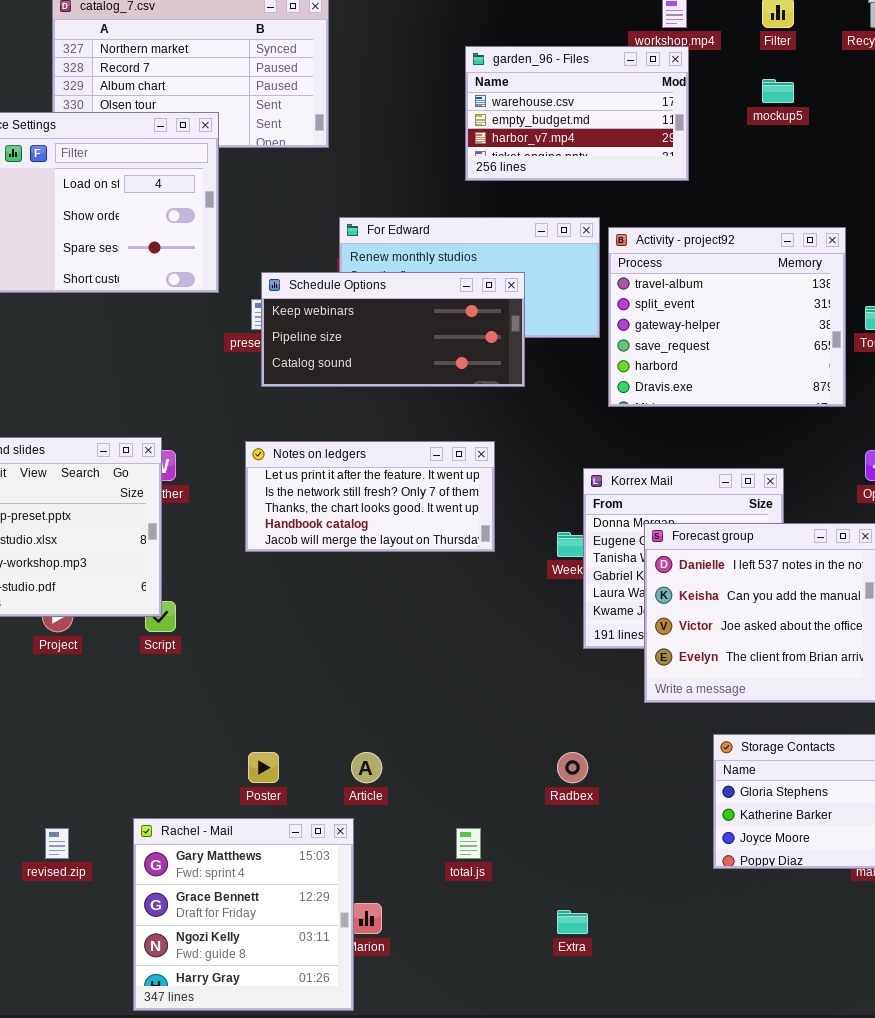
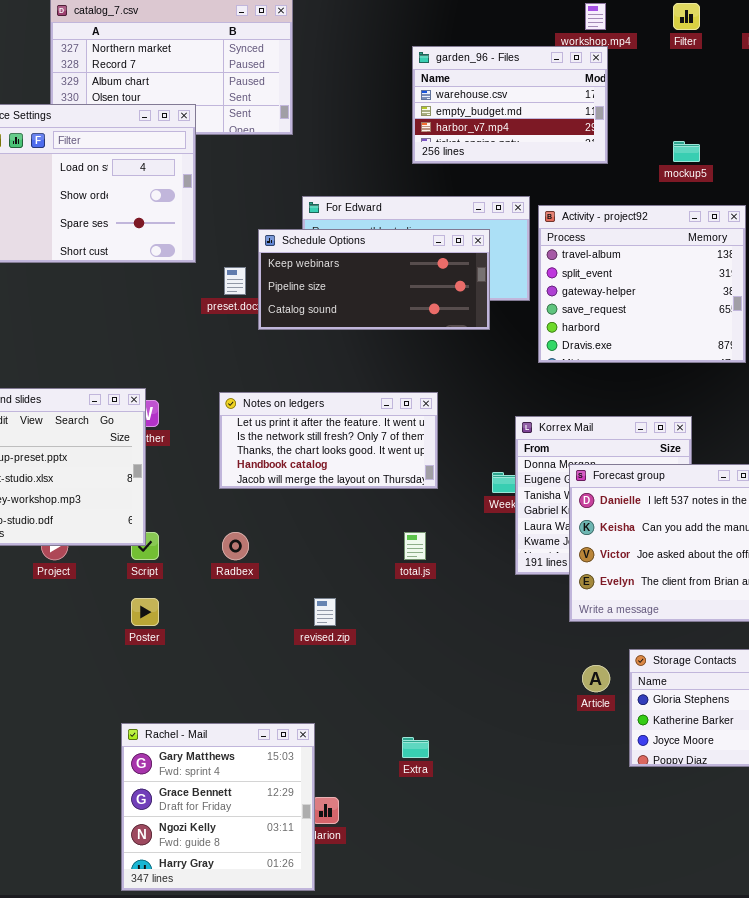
mockup5: [762,79,794,103] -> [673,141,700,162], moved
Schedule Options: [261,272,525,387] -> [258,229,490,330], moved
Poster: [248,752,279,783] -> [131,598,159,626], moved
Article: [351,752,382,783] -> [582,665,610,692], moved
Radbex: [557,752,588,783] -> [222,532,249,560], moved
revised.zip: [45,828,69,859] -> [314,598,336,626], moved
total.js: [456,828,481,859] -> [404,532,426,560], moved
Extra: [557,910,588,934] -> [402,737,429,758], moved

